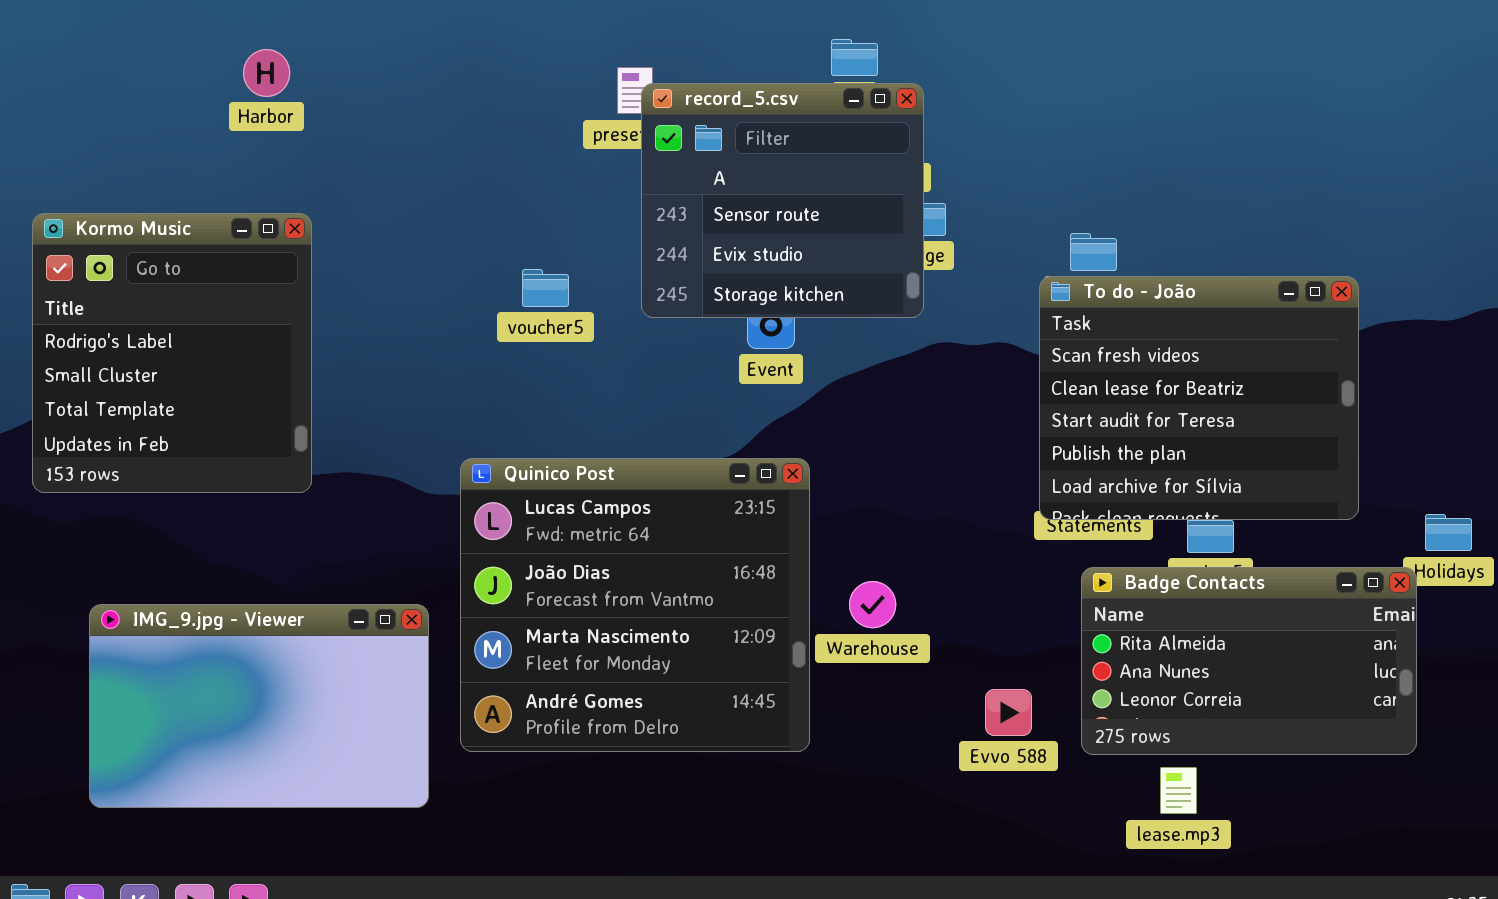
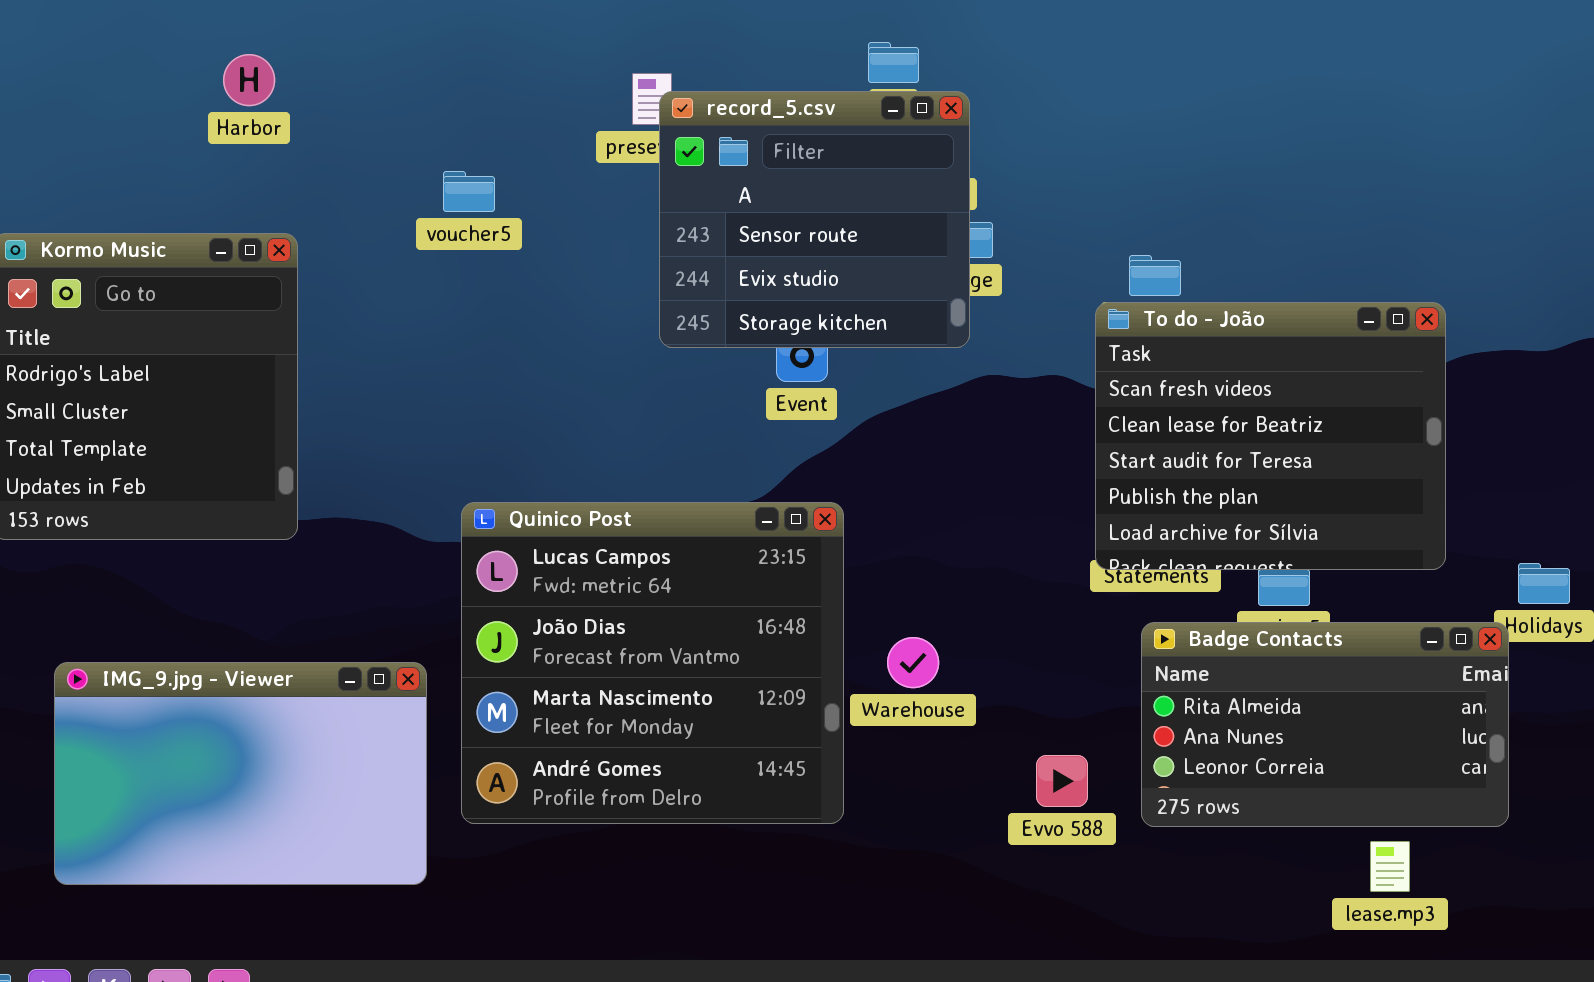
voucher5: [522,269,569,307] -> [443,171,495,212], moved
lease.mp3: [1160,767,1197,814] -> [1370,841,1410,892], moved

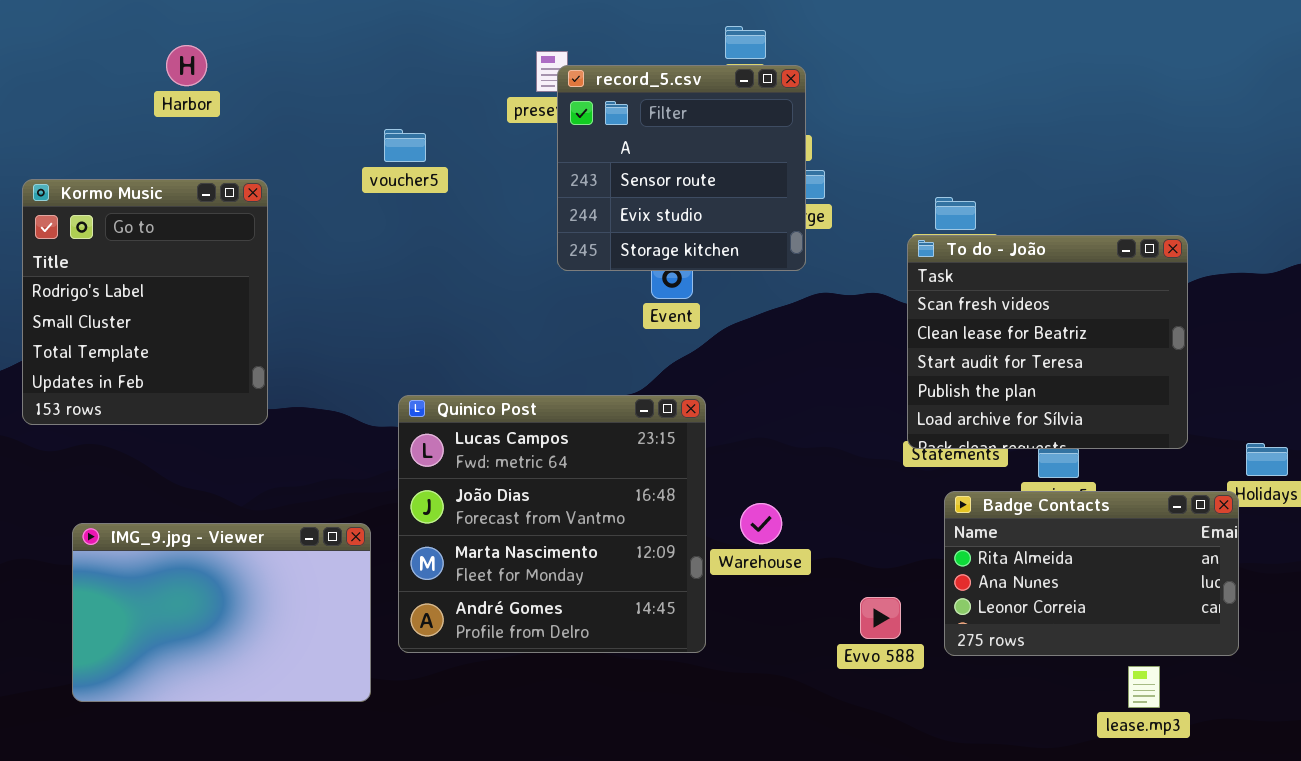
Harbor: [223,54,275,106] -> [166,45,207,86], moved

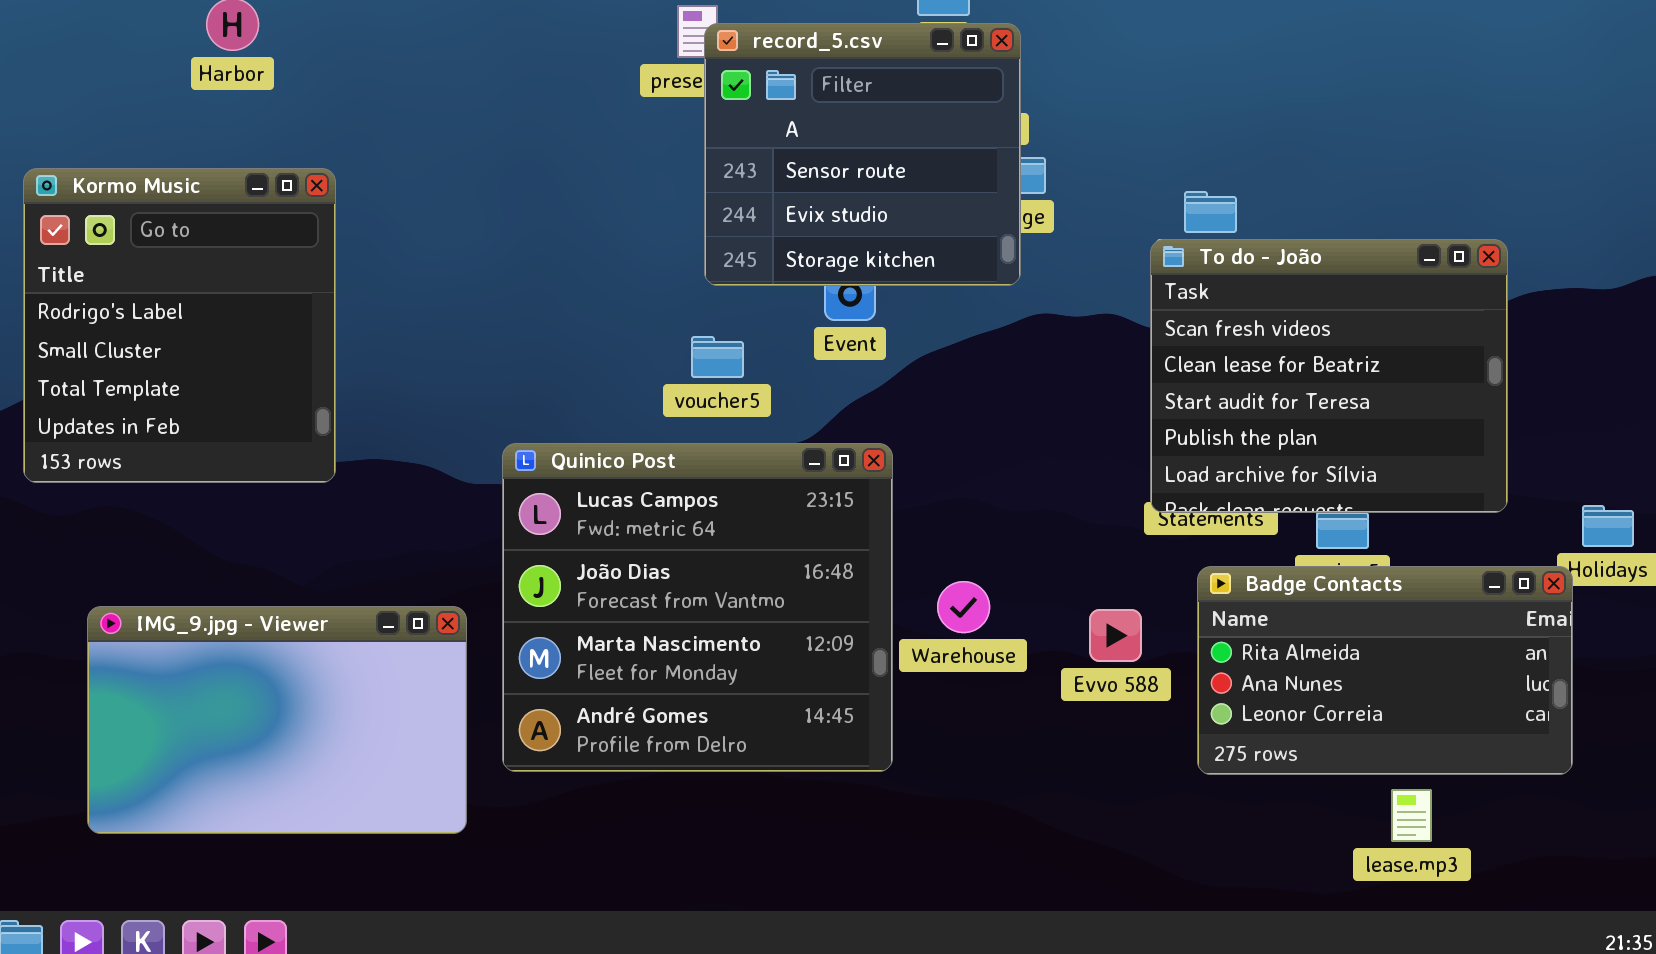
voucher5: [384,129,426,162] -> [691,336,744,378], moved
Evvo 588: [860,597,901,639] -> [1089,609,1142,662], moved
lease.mp3: [1128,666,1160,708] -> [1391,789,1432,842], moved

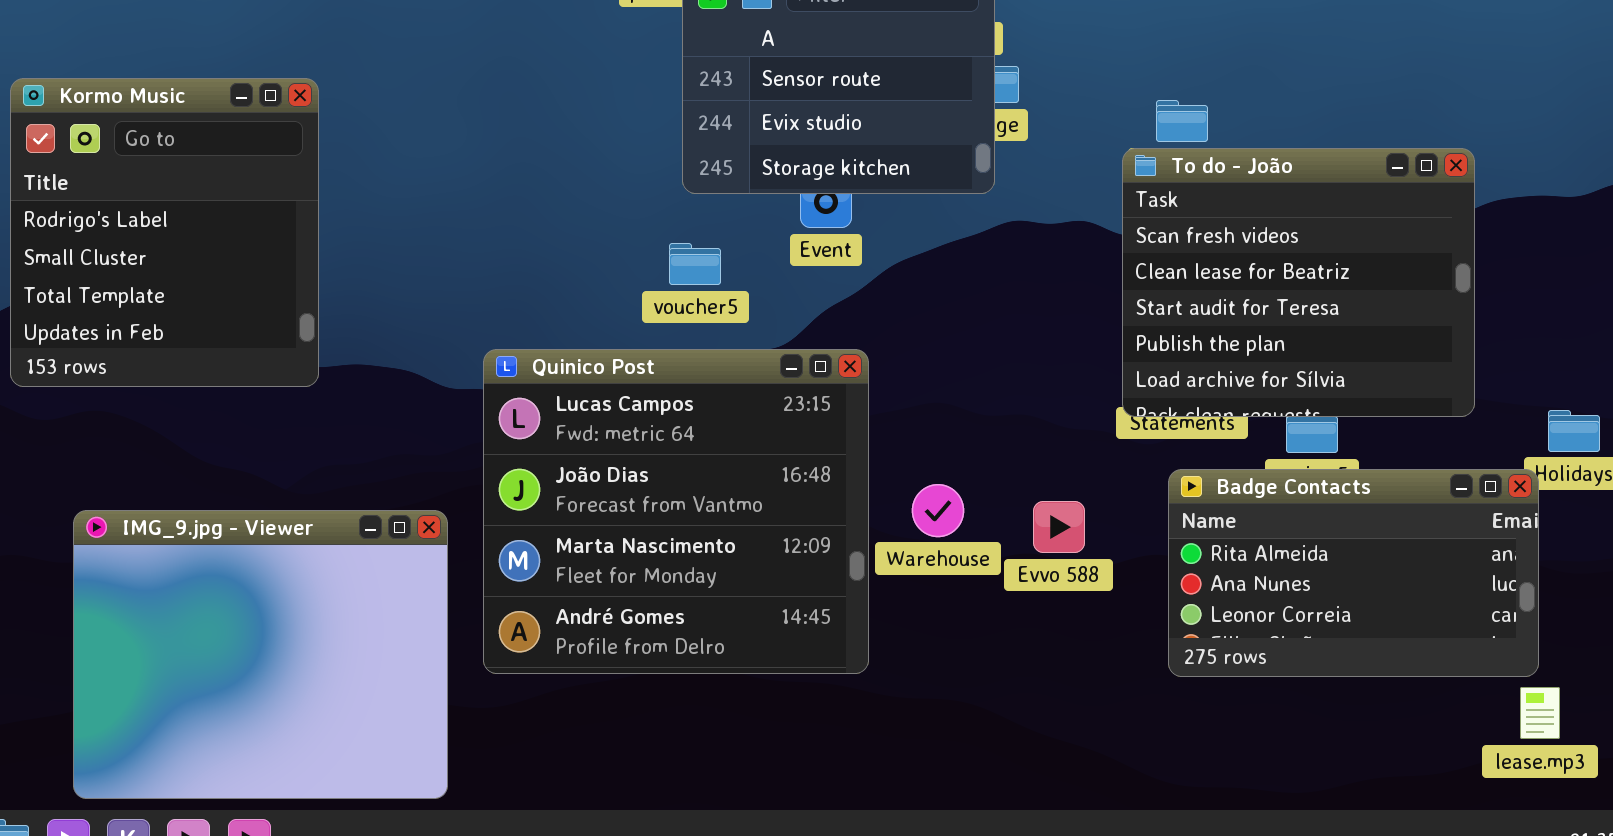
IMG_9.jpg - Viewer: [87,606,467,834] -> [73,510,448,799], resized
Evvo 588: [1089,609,1142,662] -> [1033,501,1085,553], moved
lease.mp3: [1391,789,1432,842] -> [1520,687,1560,739], moved

